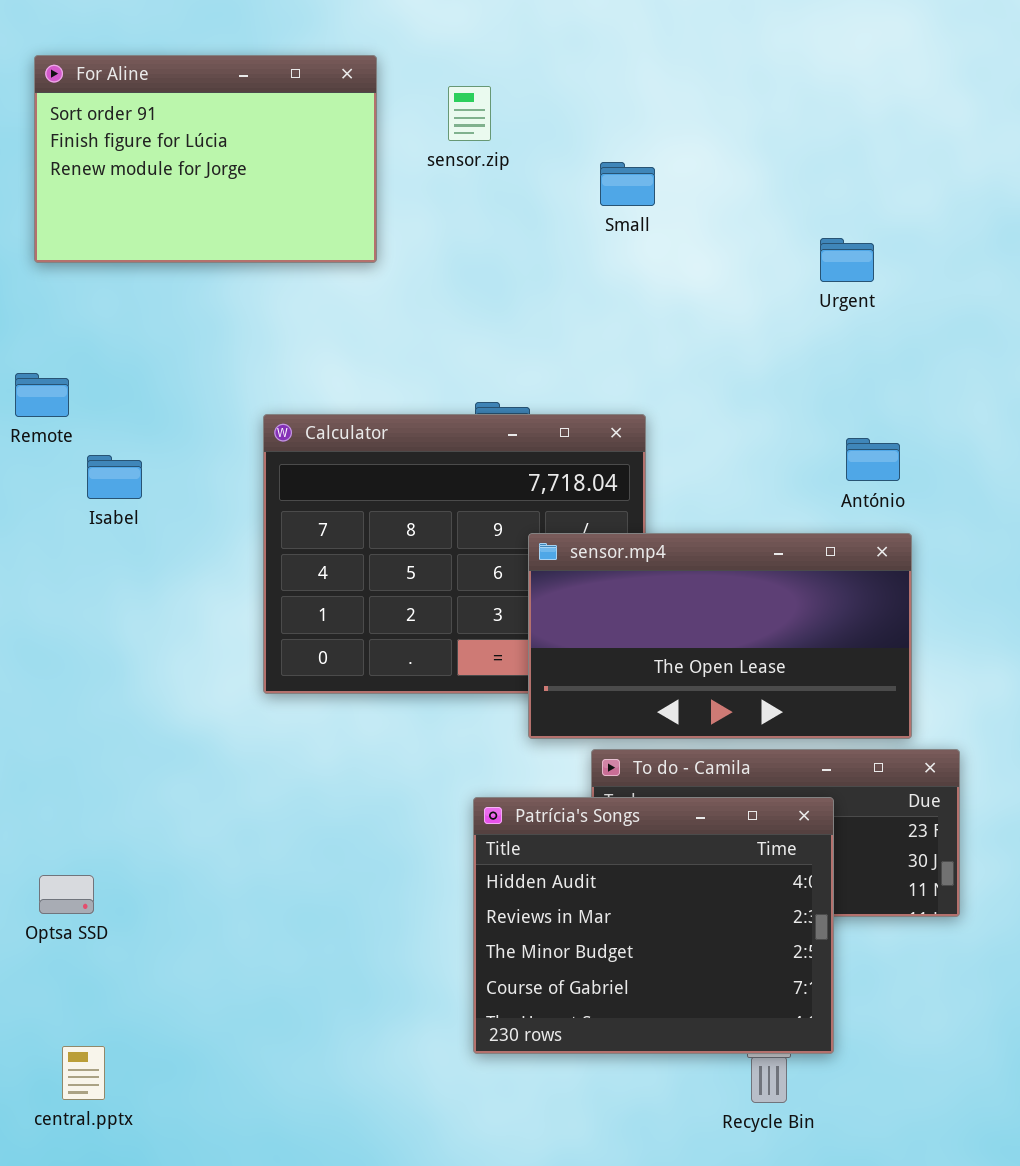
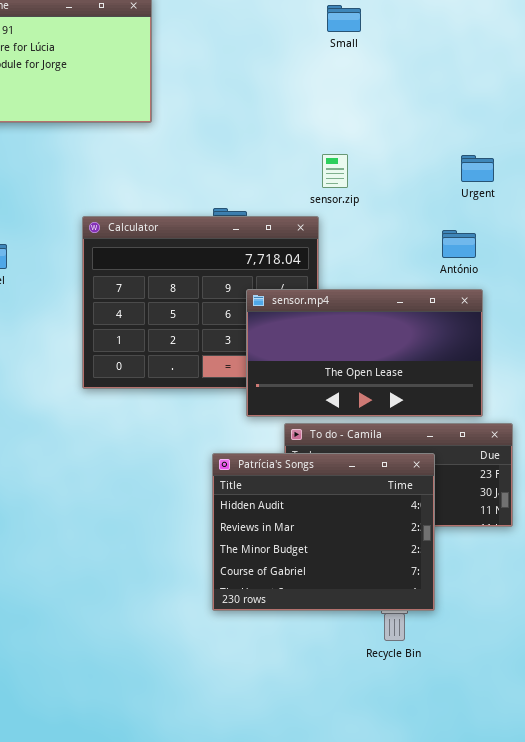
sensor.zip: [448,86,491,141] -> [322,154,348,188], moved
Small: [600,162,655,206] -> [327,5,361,32], moved
Urgent: [820,238,874,282] -> [461,155,494,182], moved

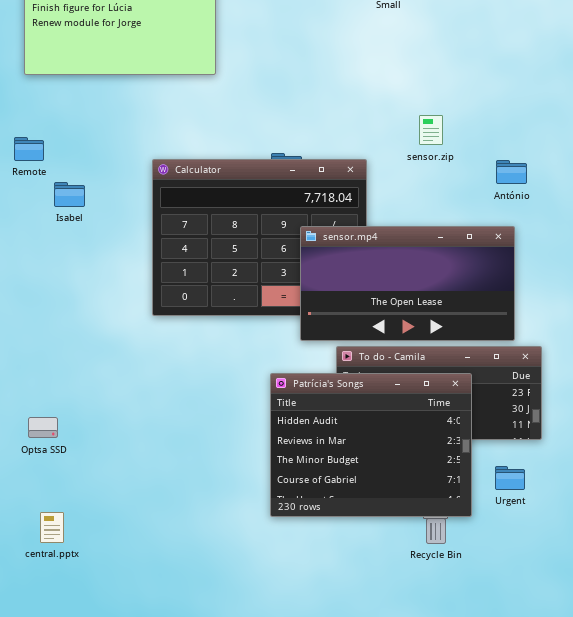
sensor.zip: [322,154,348,188] -> [419,115,443,145], moved
Urgent: [461,155,494,182] -> [495,466,525,490], moved
António: [442,230,476,258] -> [496,160,527,184], moved

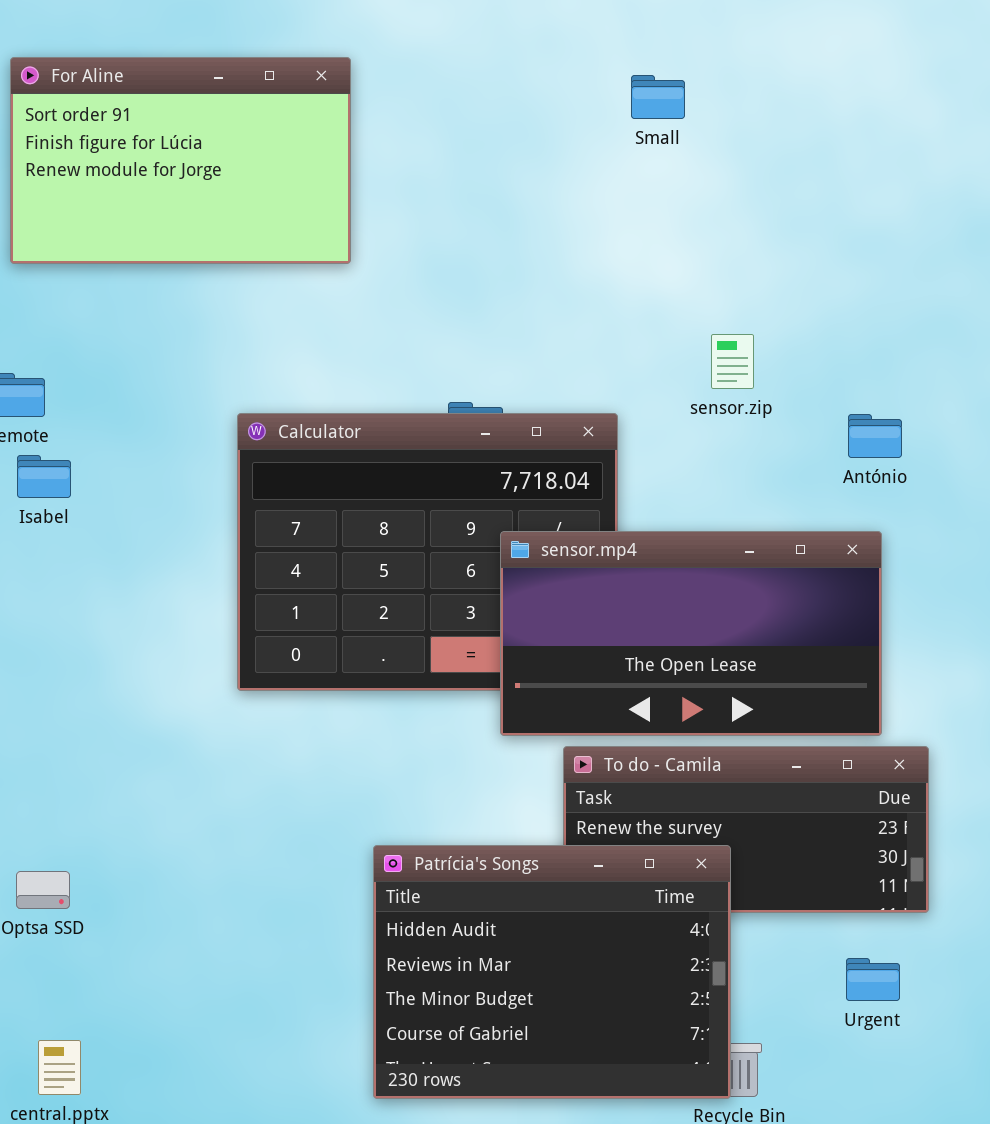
Isabel: [54,182,85,207] -> [17,455,71,498], moved
Patrícia's Songs: [270,373,472,517] -> [373,845,731,1099], moved

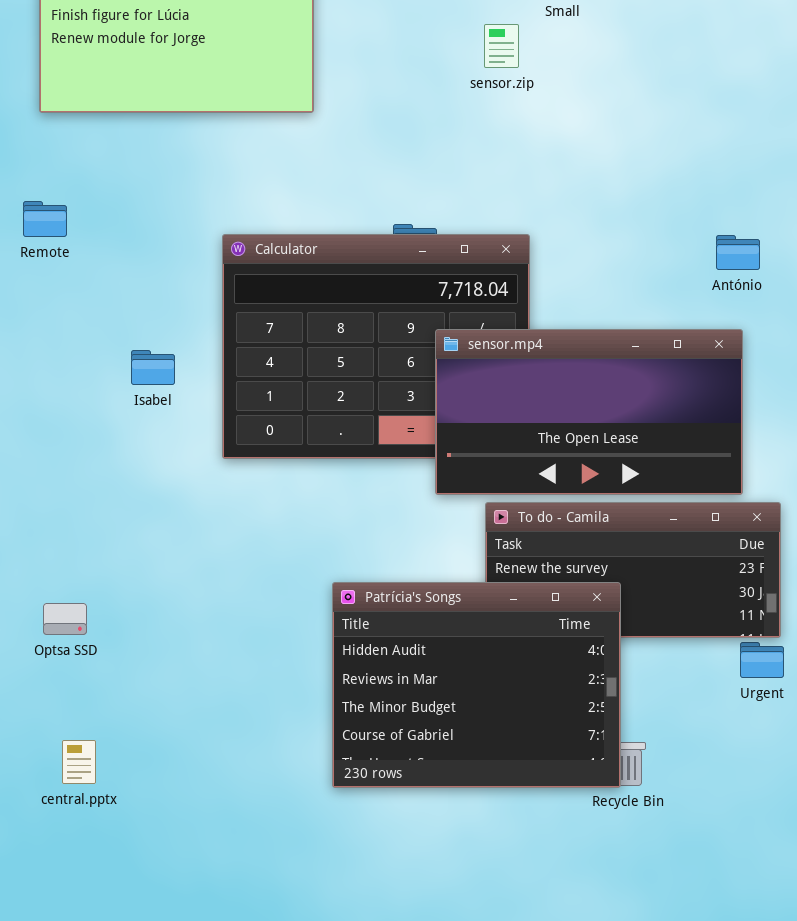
sensor.zip: [711,334,754,389] -> [484,24,519,68], moved
Isabel: [17,455,71,498] -> [131,350,175,385], moved
Urgent: [846,958,900,1001] -> [740,642,784,678], moved

